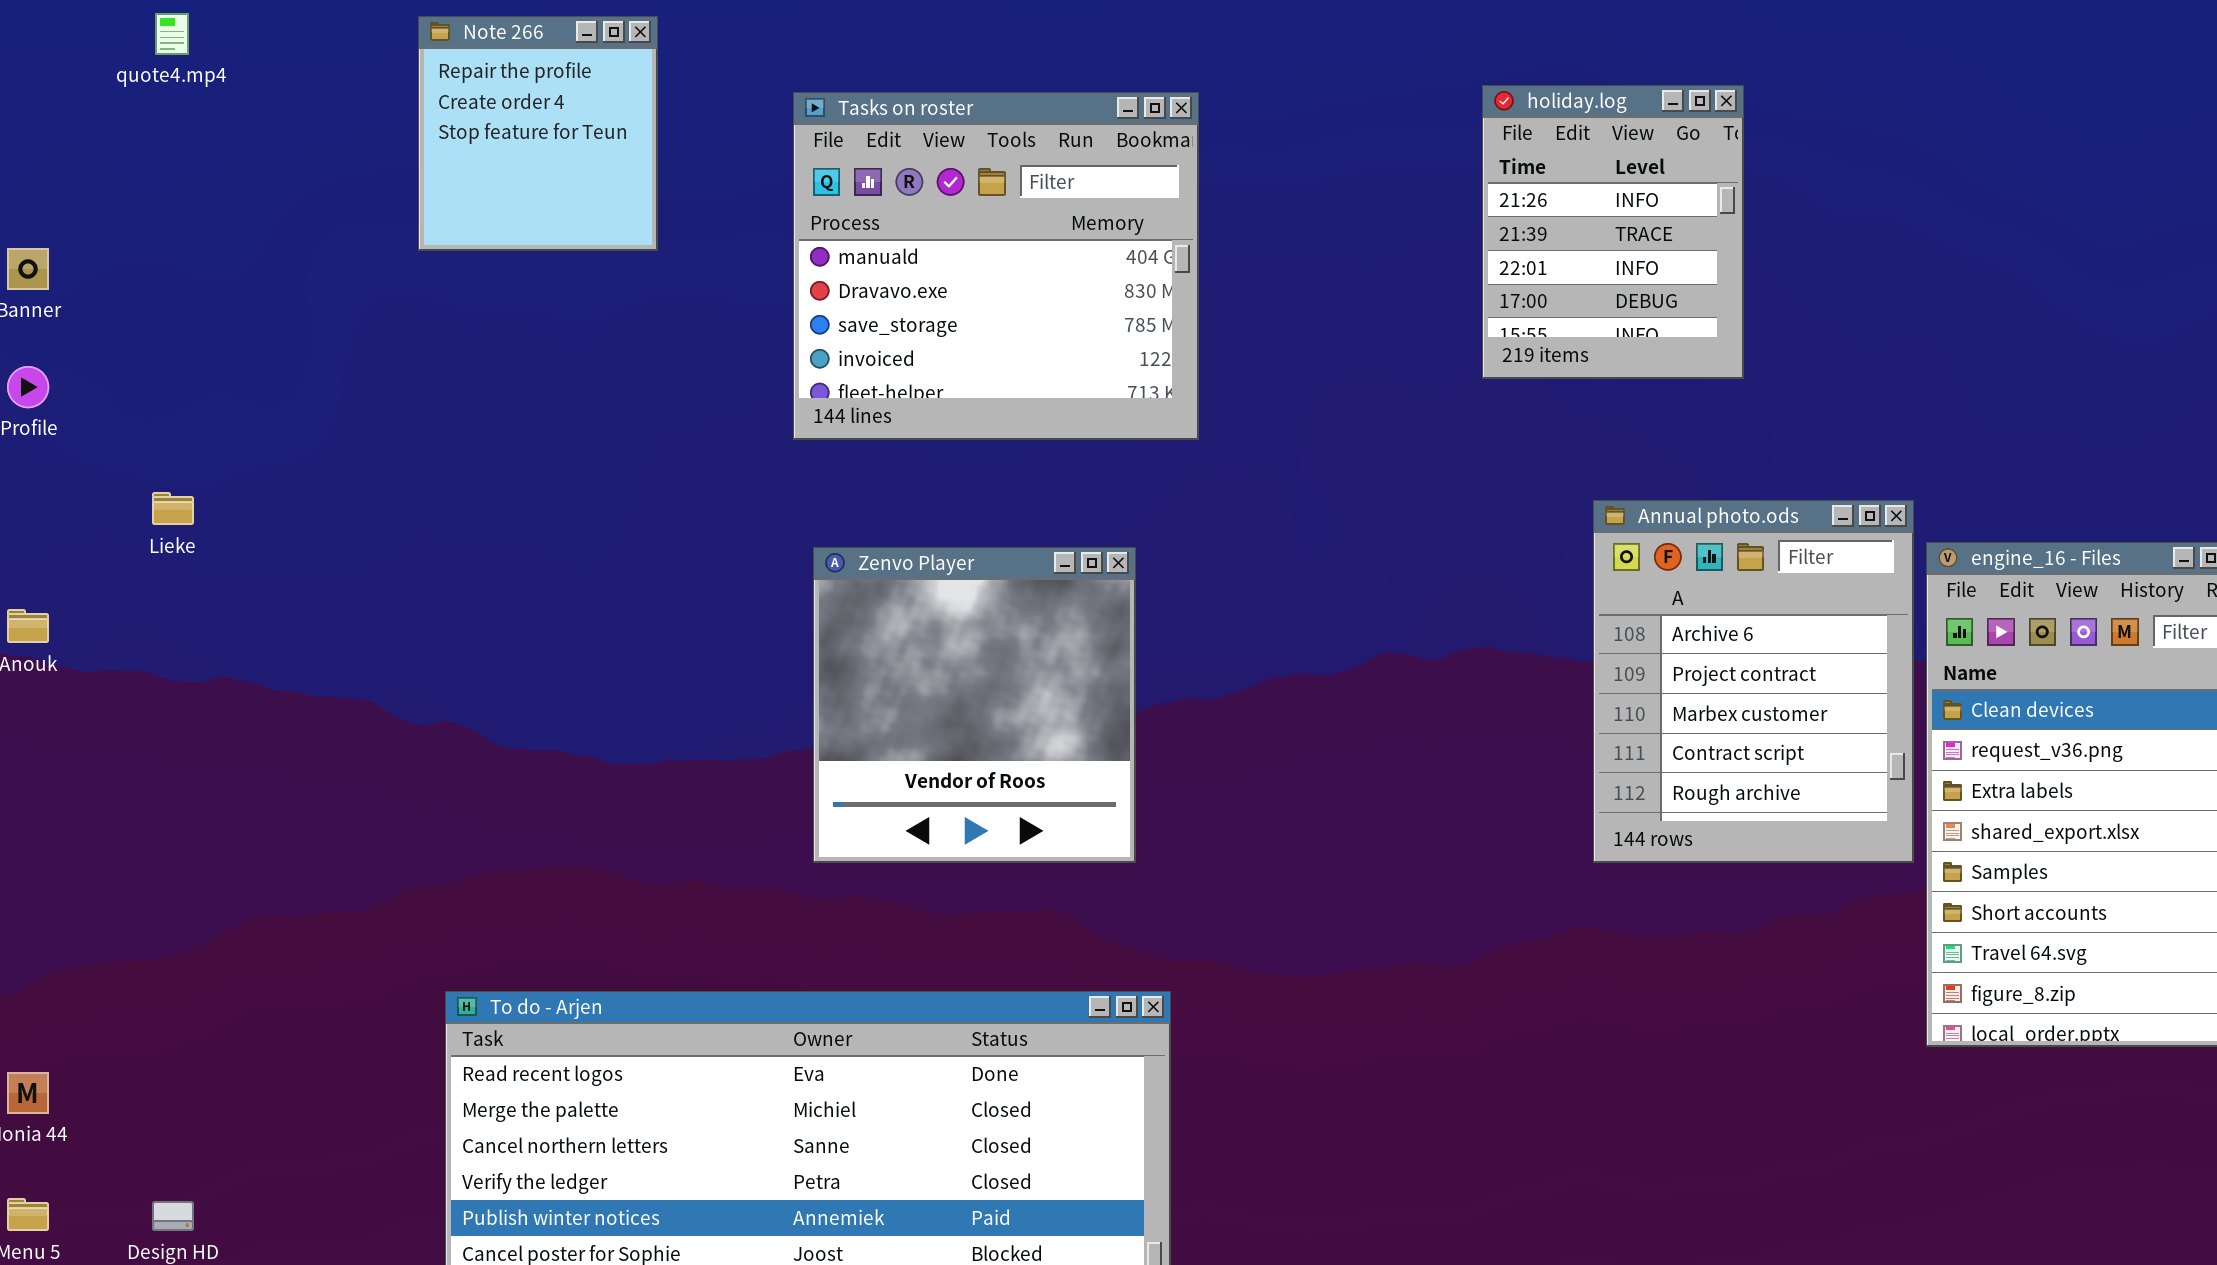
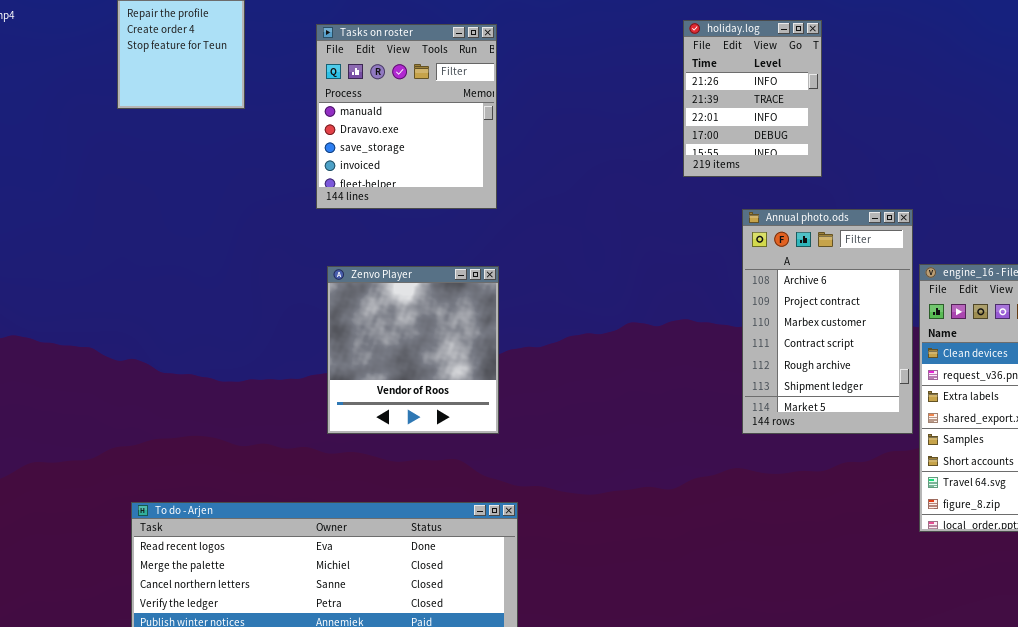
Tasks on roster: [793,92,1199,440] -> [316,24,497,209], resized
Annual photo.ods: [1593,500,1914,863] -> [742,209,913,434], resized

